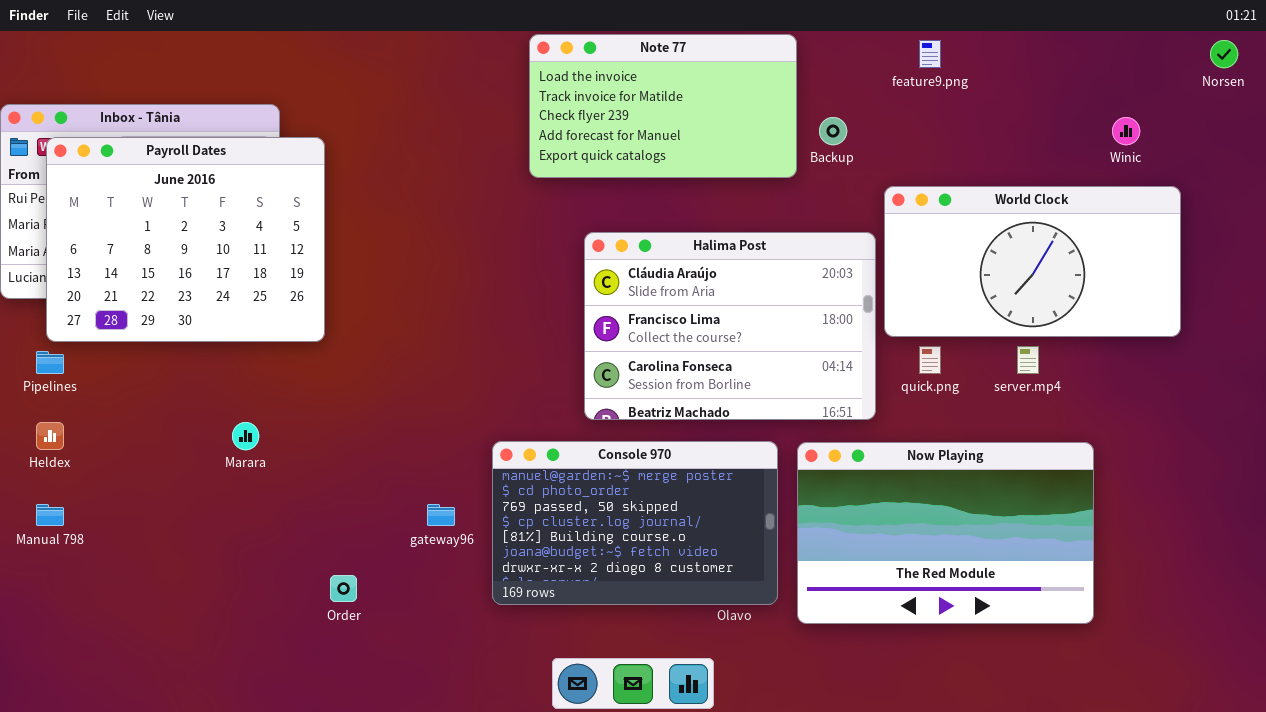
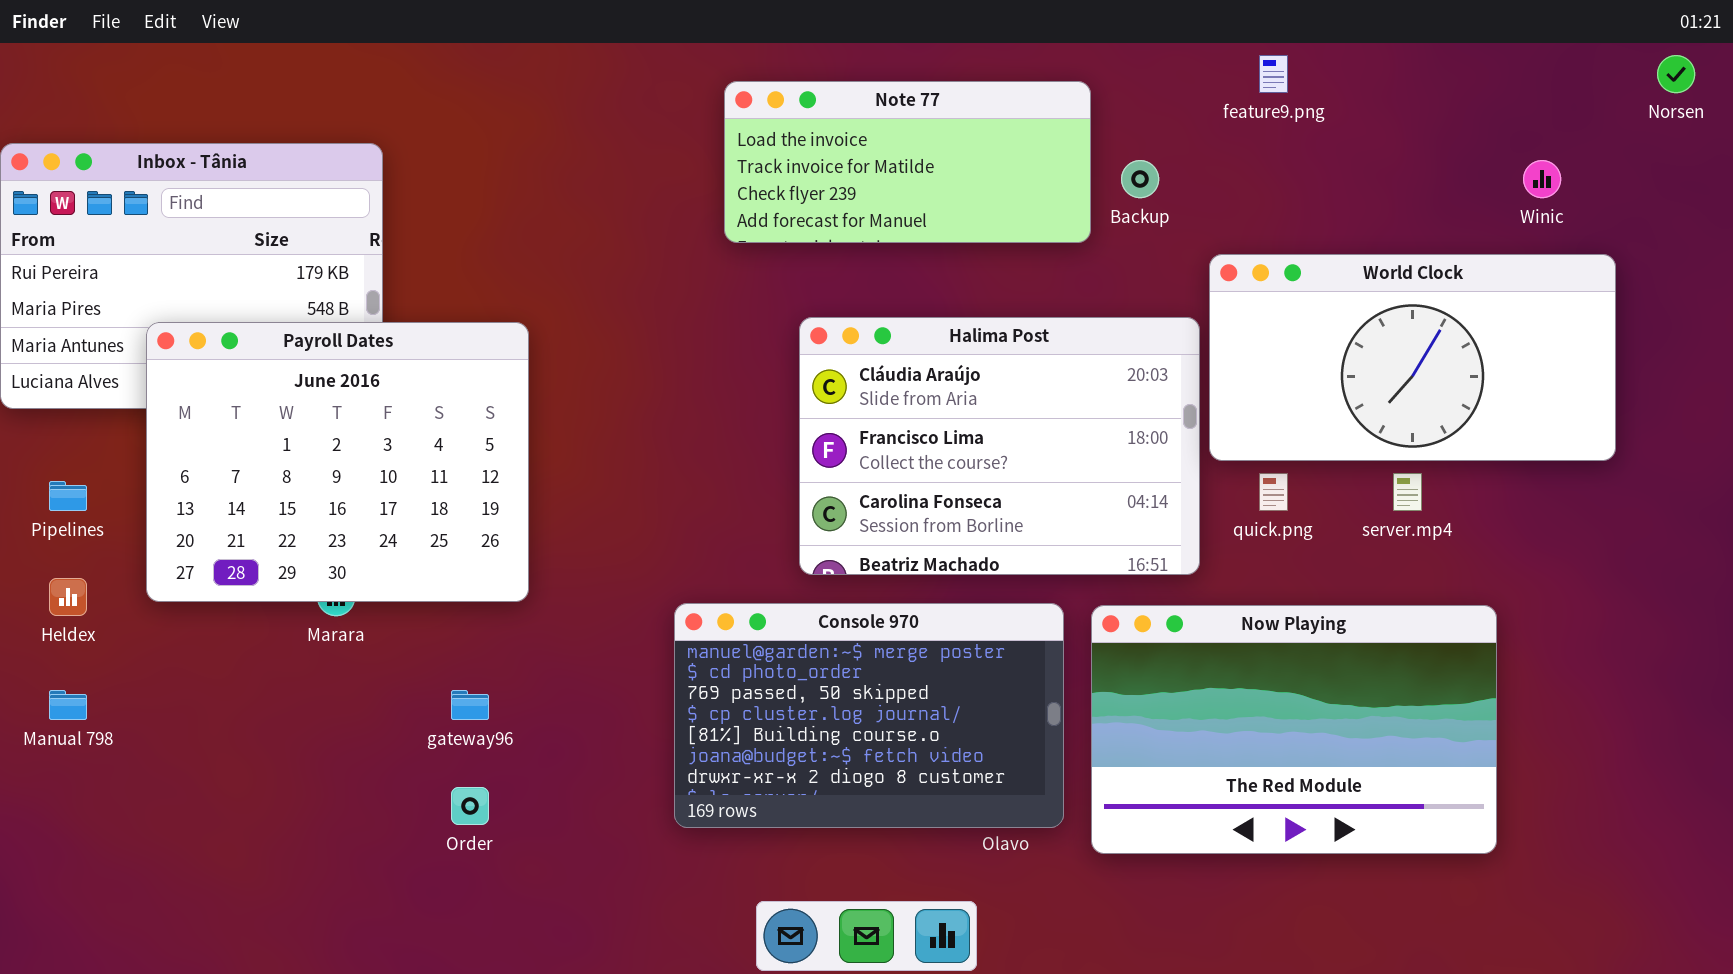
Note 77: [529,34,797,178] -> [724,81,1091,243], resized
Payroll Dates: [46,137,325,342] -> [146,322,529,602], moved
gateway96: [427,504,455,526] -> [451,690,489,720], moved

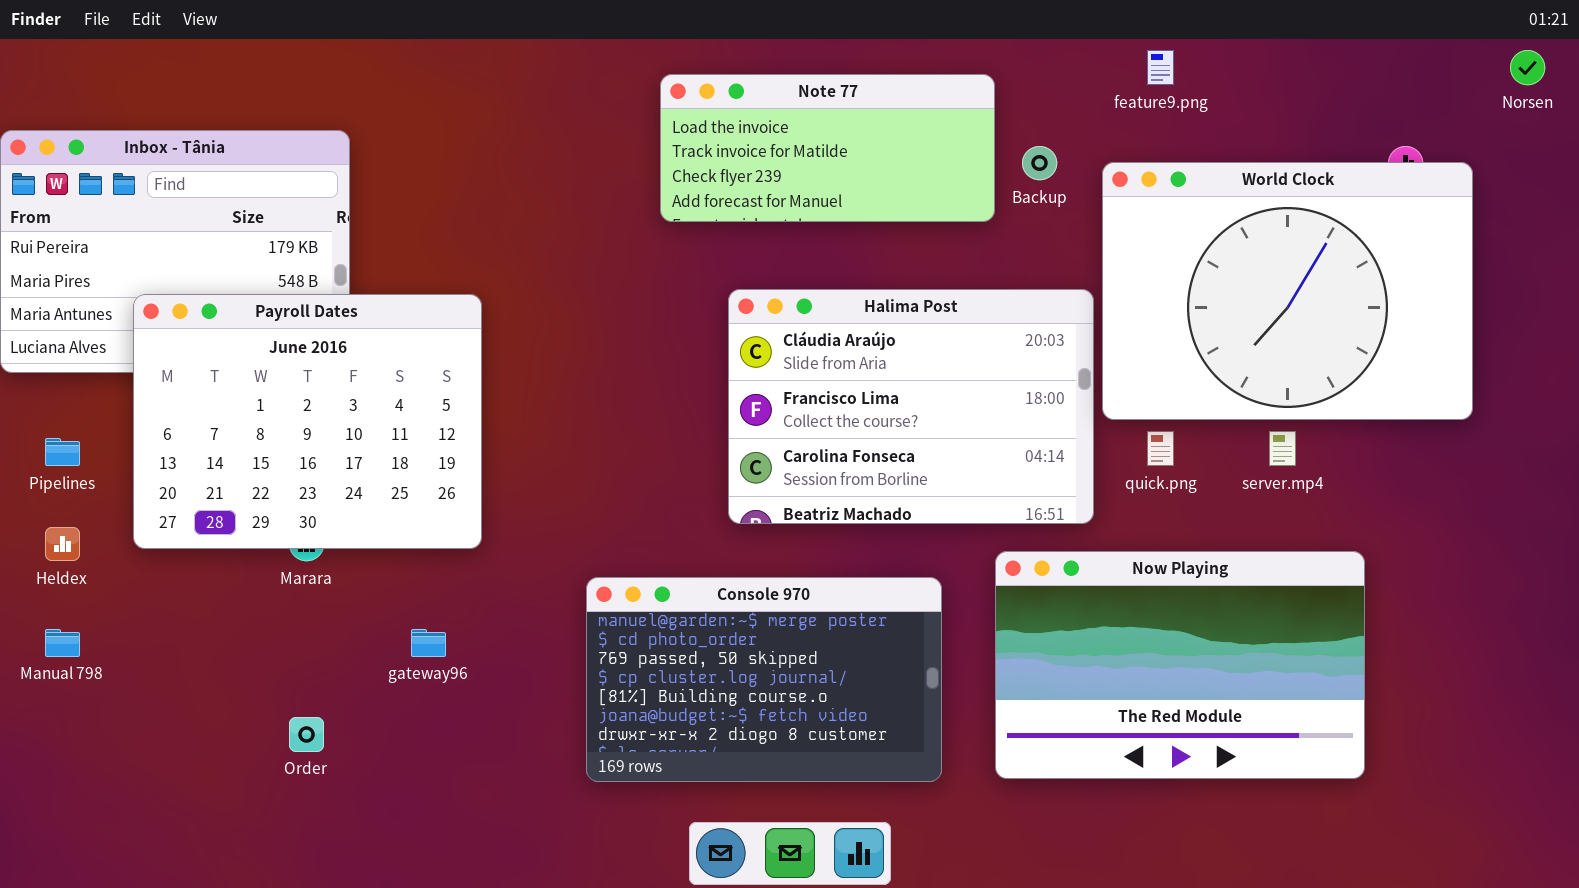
World Clock: [1209,254,1616,461] -> [1102,162,1473,420], resized
Console 970: [674,603,1064,828] -> [586,577,942,782], moved
Order: [451,787,489,825] -> [289,717,324,752], moved

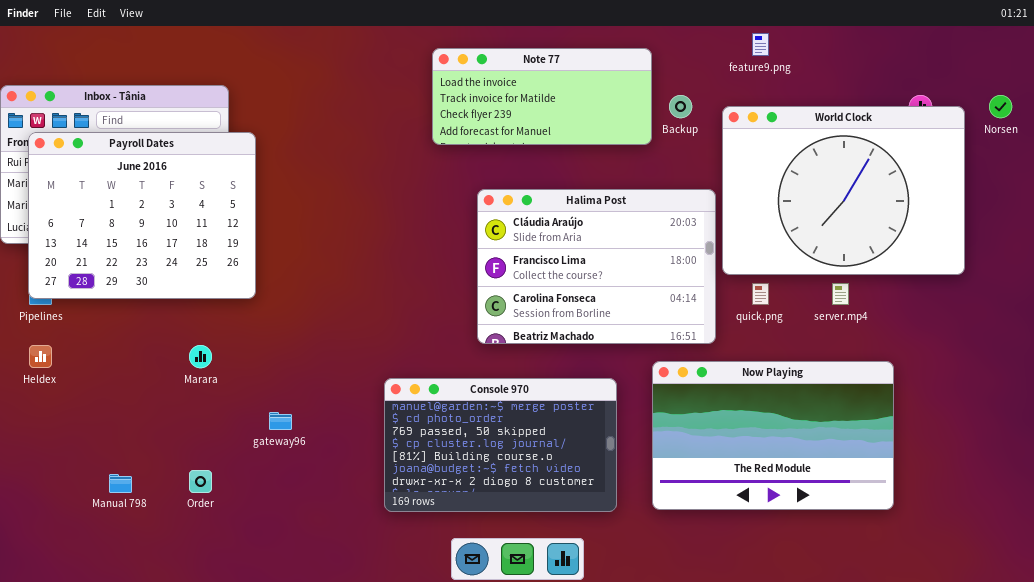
Norsen: [1510,50,1545,85] -> [989,95,1012,118], moved
Payroll Dates: [133,294,482,549] -> [28,132,256,299], moved
Manual 798: [45,629,80,657] -> [109,474,132,493], moved

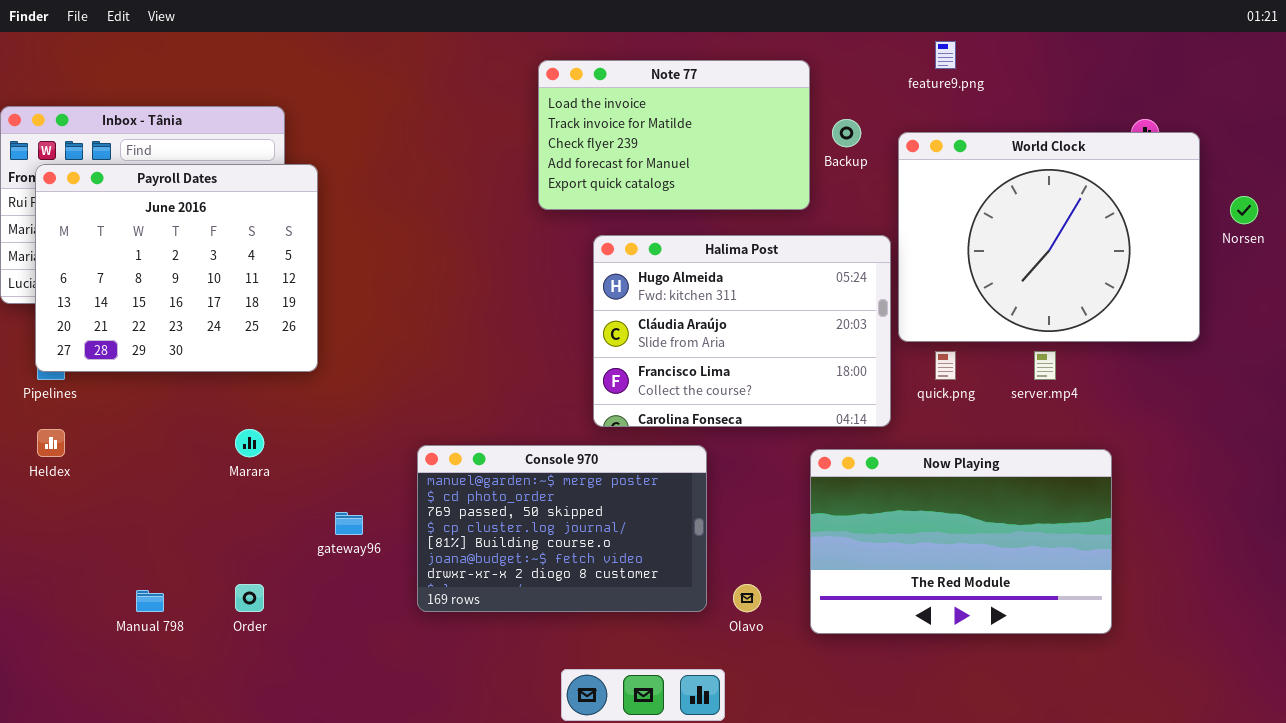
Note 77: [432,48,652,145] -> [538,60,810,210], resized
Norsen: [989,95,1012,118] -> [1230,196,1258,224], moved
Halima Post: [477,189,716,344] -> [593,235,891,427], scrolled up 1 row
Console 970: [384,378,617,512] -> [417,445,707,612], moved

